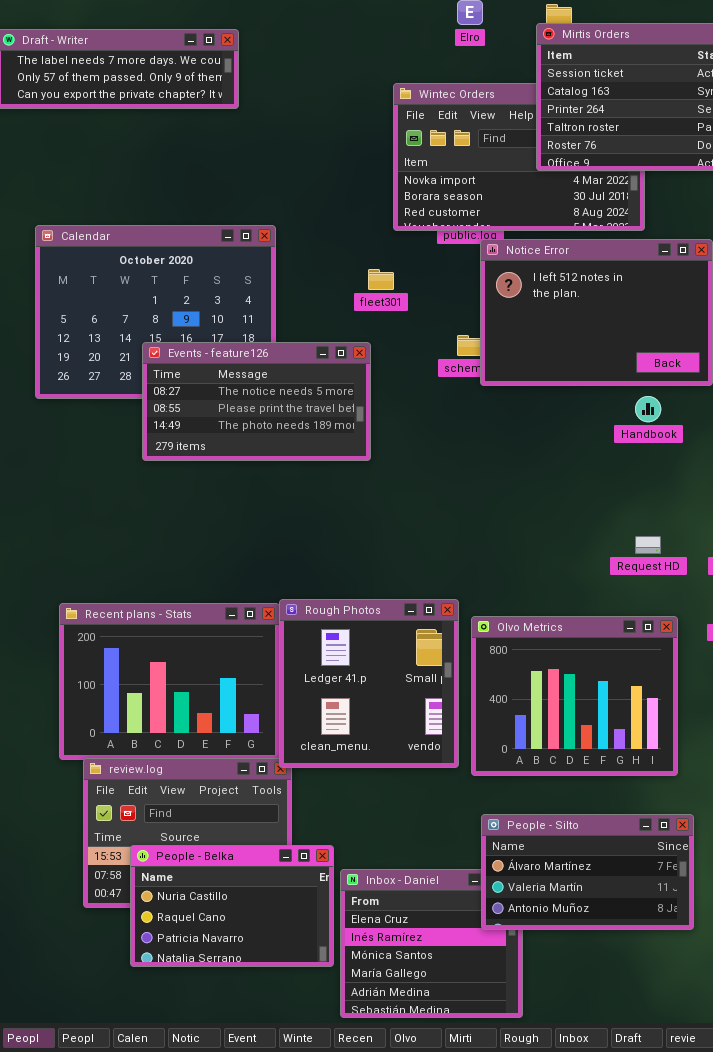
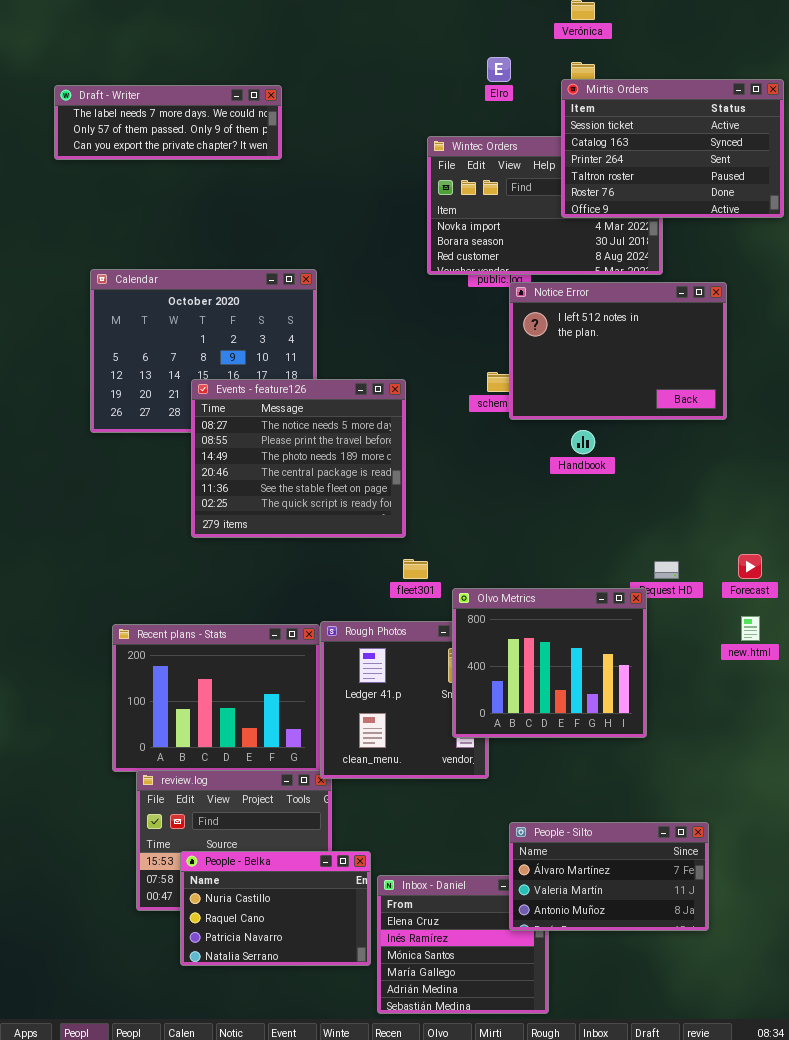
fleet301: [368,269,394,290] -> [403,559,428,579], moved
Events - feature126: [142,342,371,461] -> [191,379,406,538], resized
Handbook: [635,396,661,422] -> [571,430,595,454], moved
Olvo Metrics: [471,616,678,776] -> [452,588,647,738], moved

